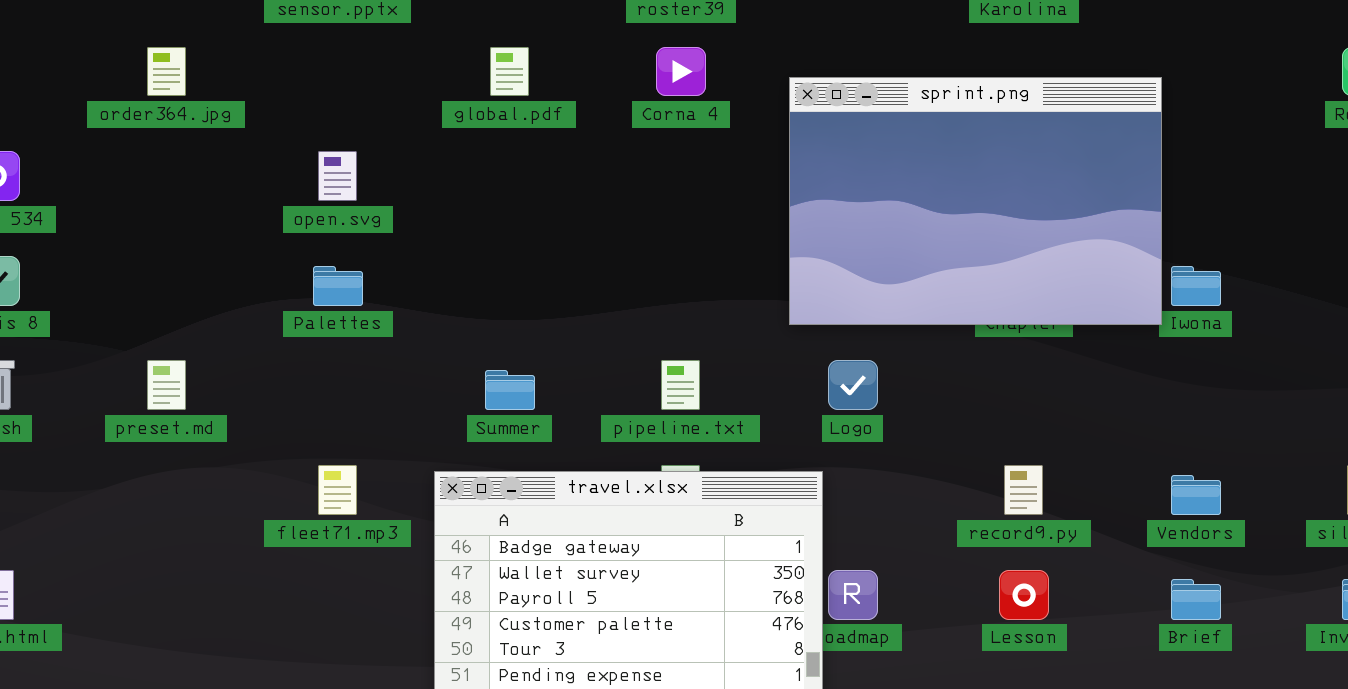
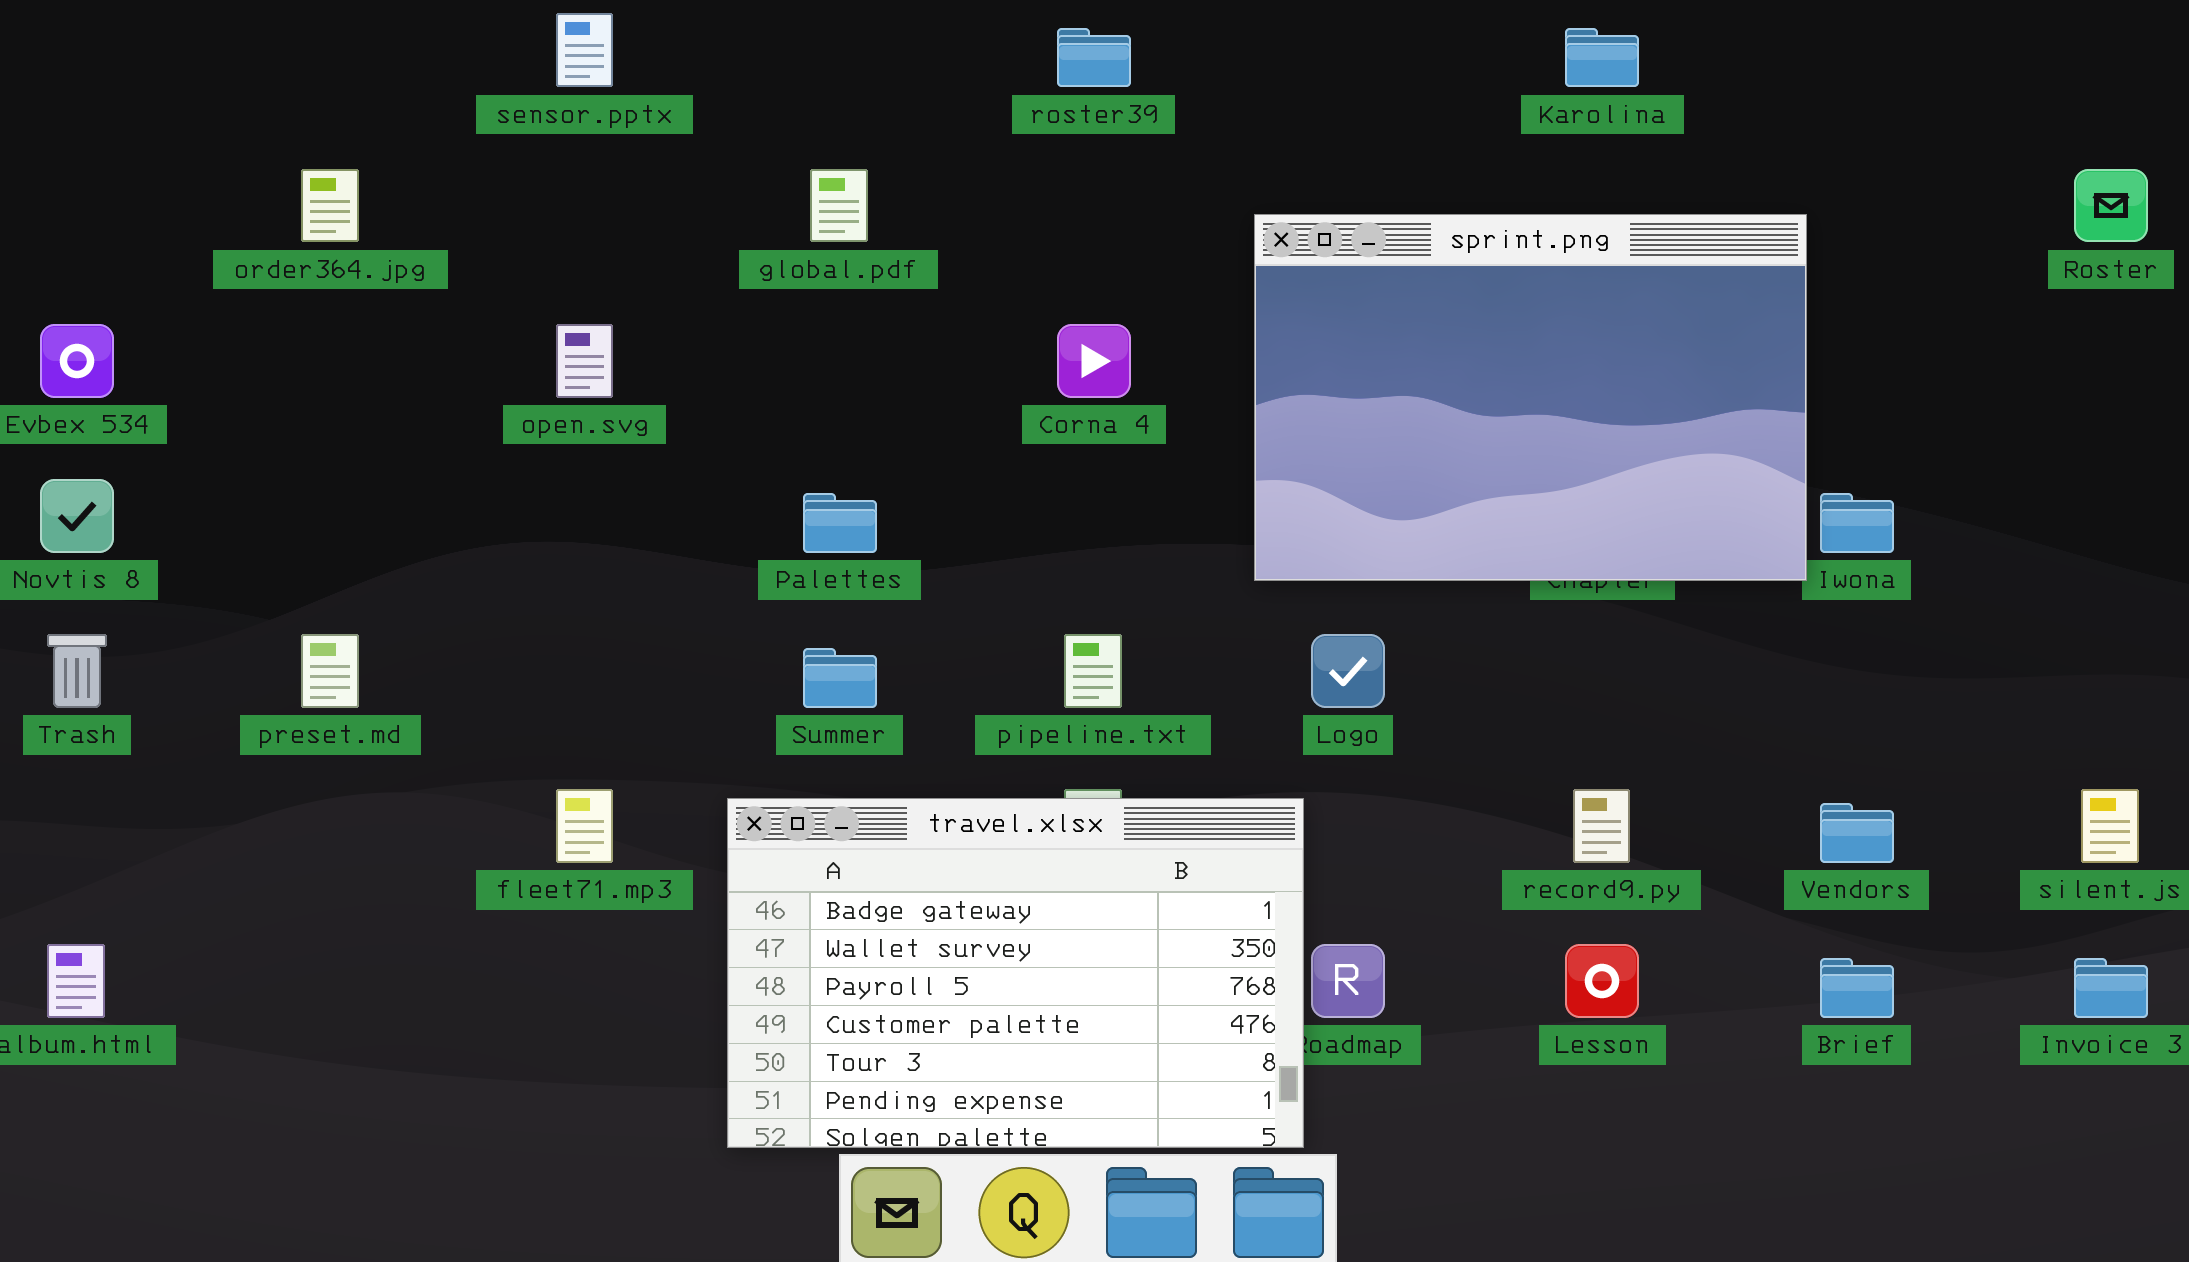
Corna 4: [656,47,706,96] -> [1057,324,1131,398], moved
Palettes: [313,266,363,306] -> [803,493,877,553], moved

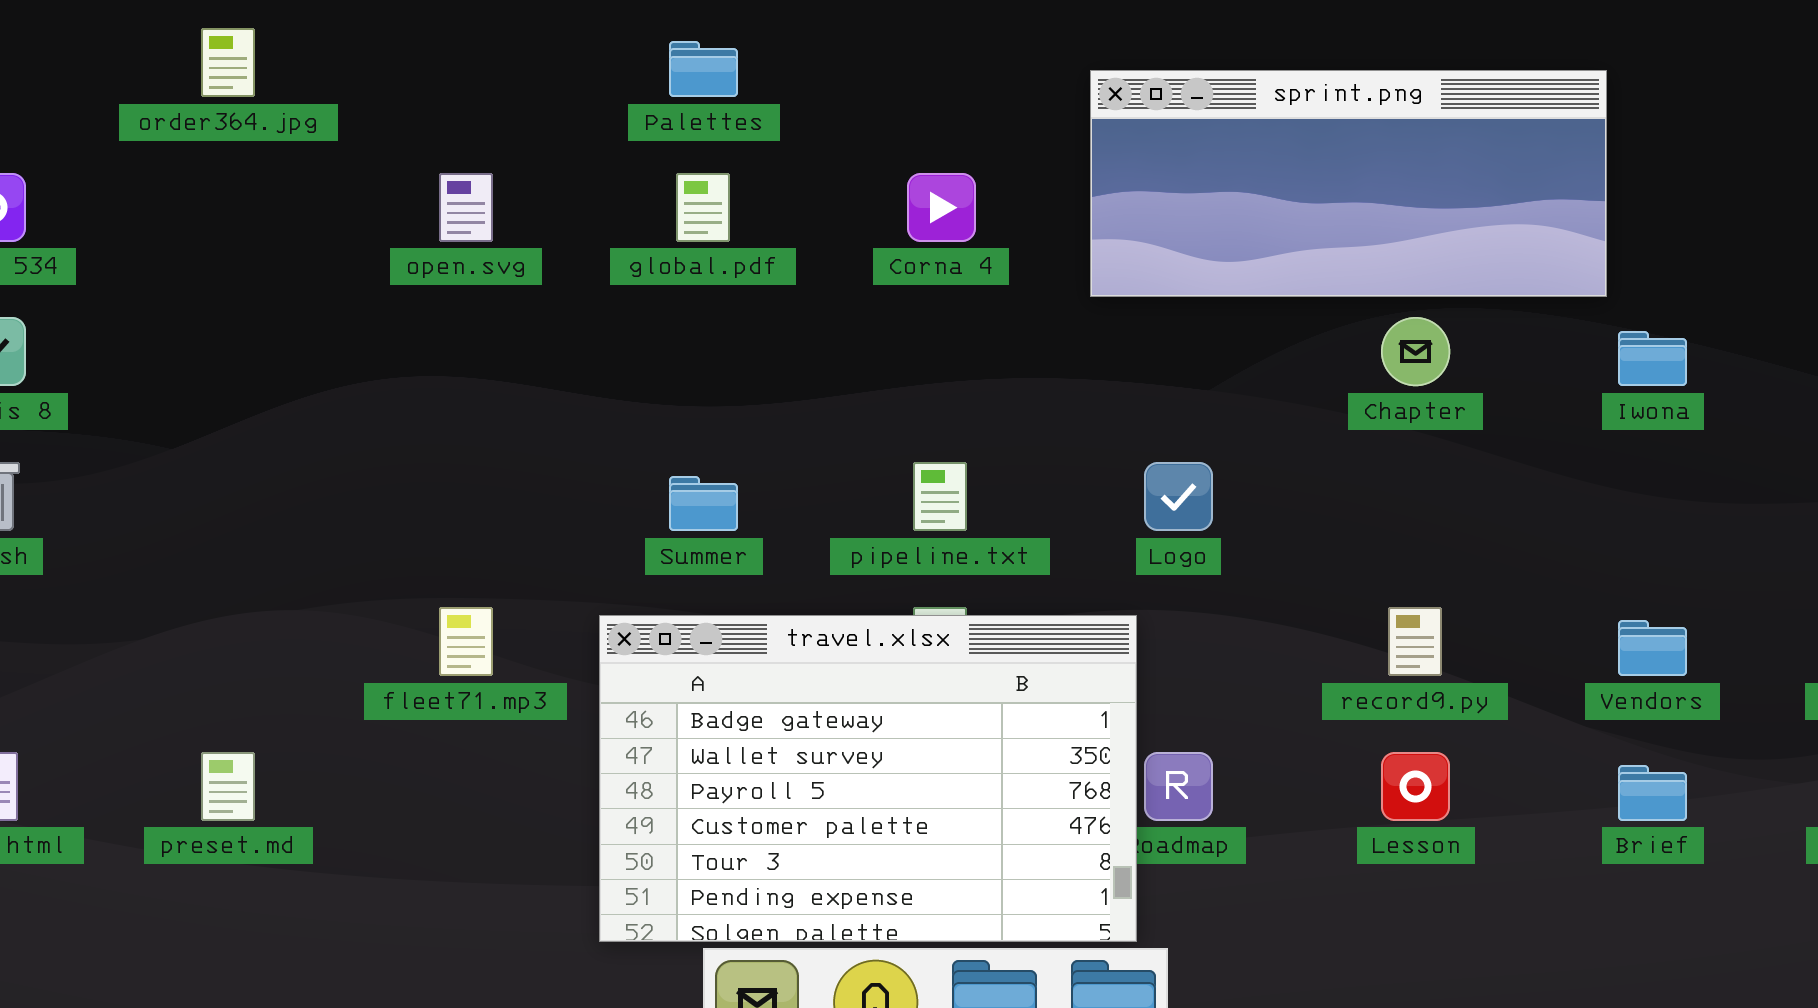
global.pdf: [810,169,868,242] -> [676,173,730,242], moved
sprint.png: [1254,214,1807,581] -> [1090,70,1607,297], resized
Palettes: [803,493,877,553] -> [669,41,738,97], moved
preset.md: [301,634,359,708] -> [201,752,255,821], moved

